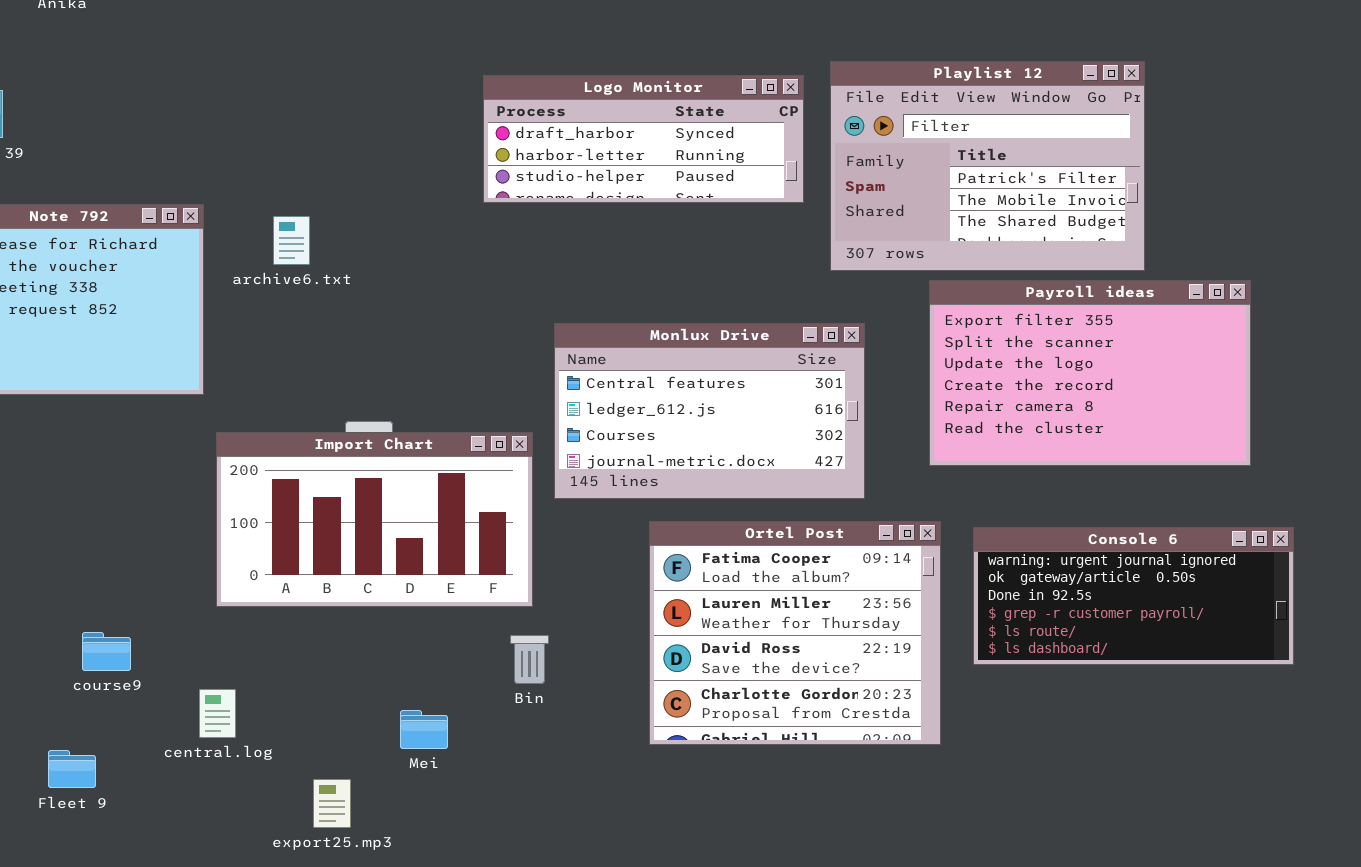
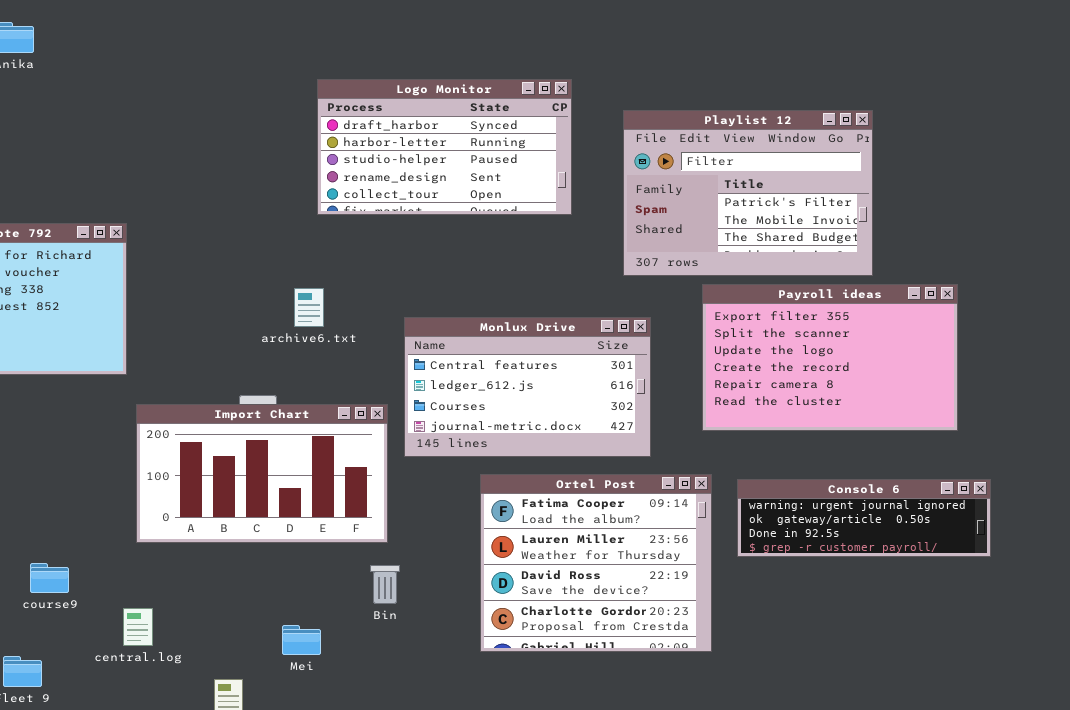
Logo Monitor: [483,75,804,203] -> [317,79,572,215], moved, resized
archive6.txt: [273,216,310,265] -> [294,288,324,327], moved
Console 6: [973,527,1294,665] -> [737,479,991,557], resized

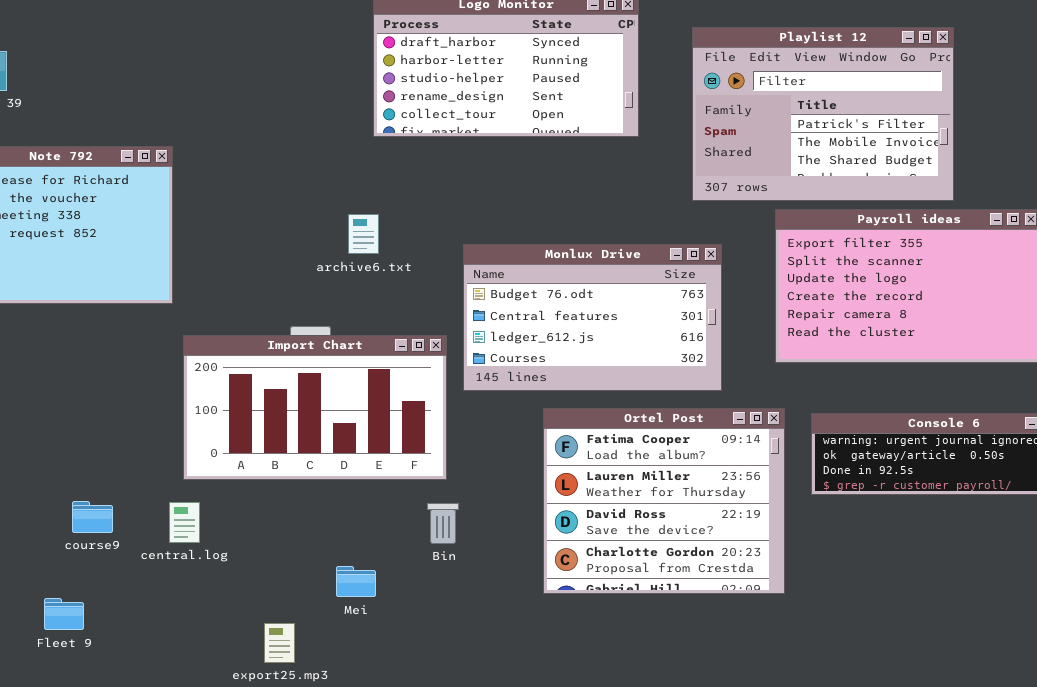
Monlux Drive: [404,317,651,457] -> [463,244,722,391], scrolled up 1 row
central.log: [123,608,153,646] -> [169,502,200,543], moved

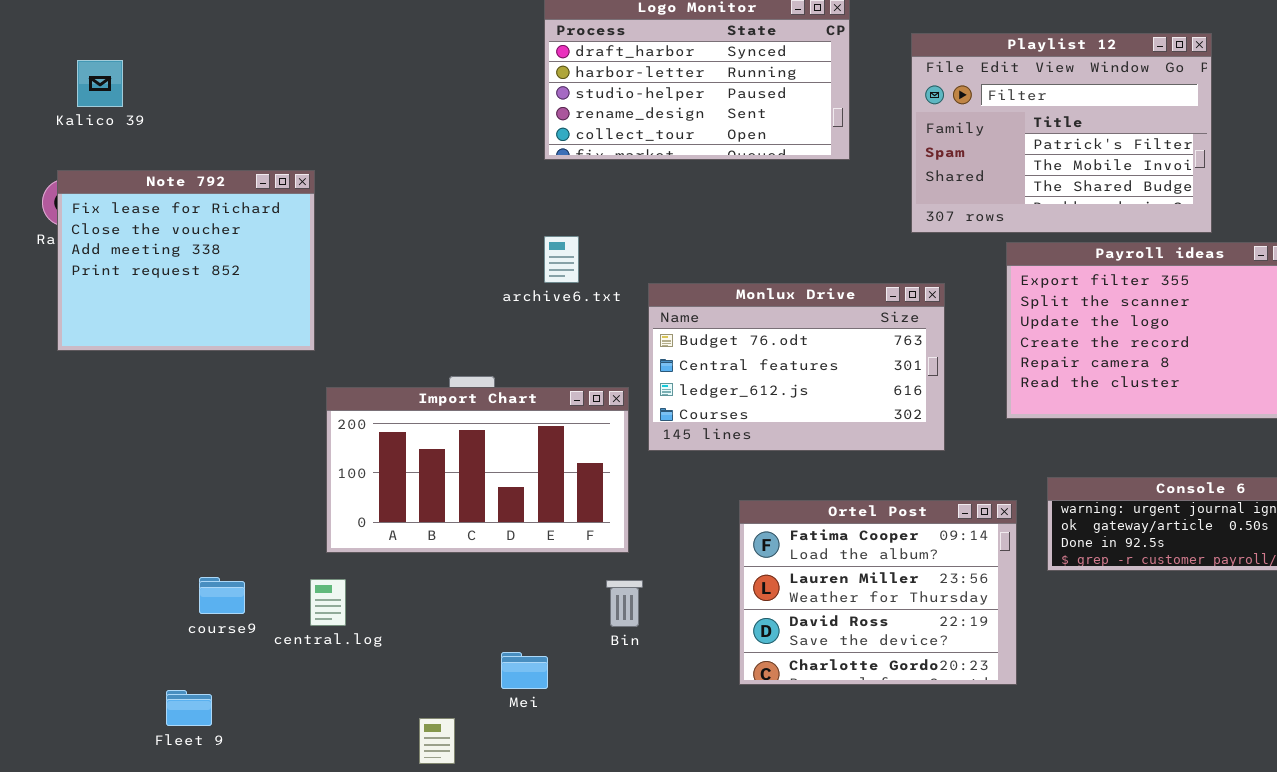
archive6.txt: [348,214,379,254] -> [544,236,579,283], moved
Ortel Post: [543,408,785,594] -> [739,500,1017,685], resized

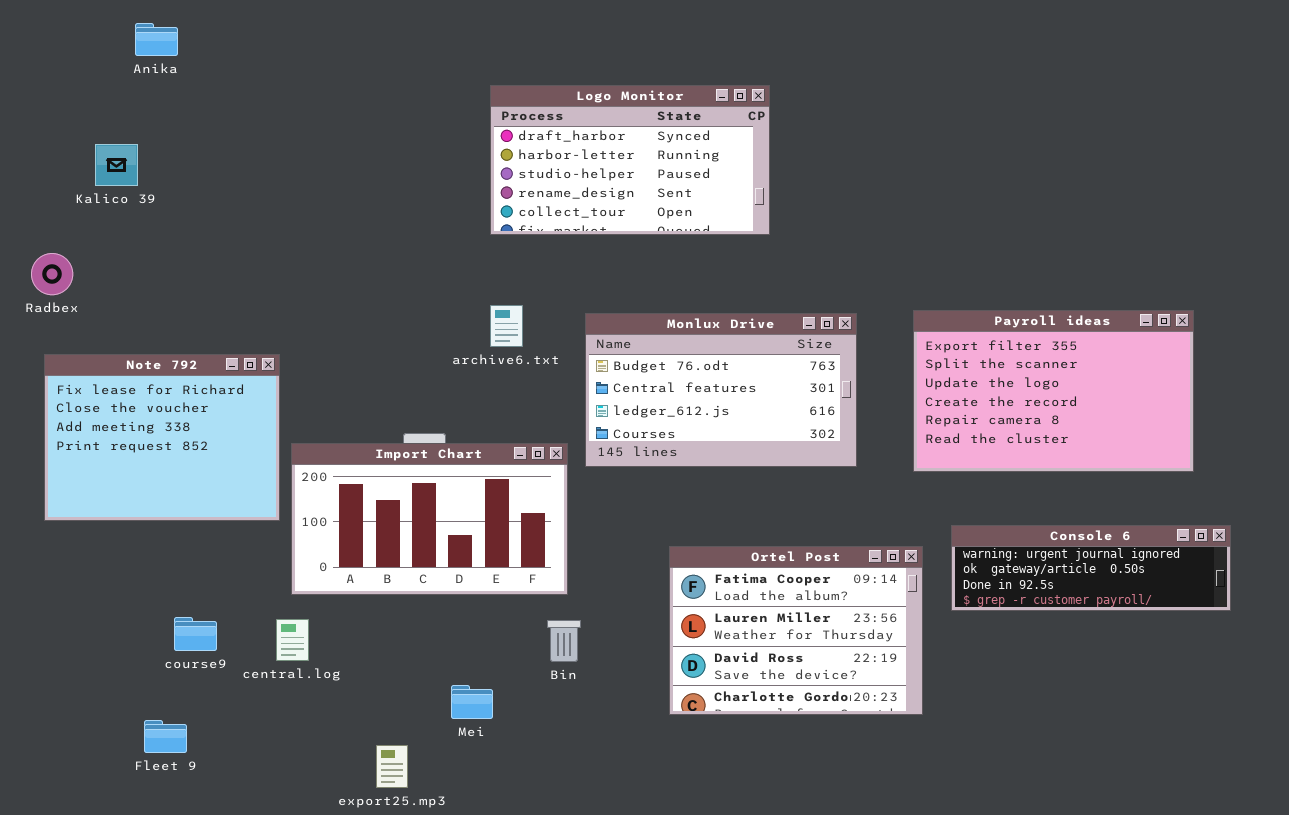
Playlist 12: [911,33,1212,233] -> none, closed
Kalico 39: [77,60,123,107] -> [95,144,138,186], moved
Note 792: [57,170,315,351] -> [44,354,280,521], moved
Monlux Drive: [648,283,945,451] -> [585,313,857,467], moved

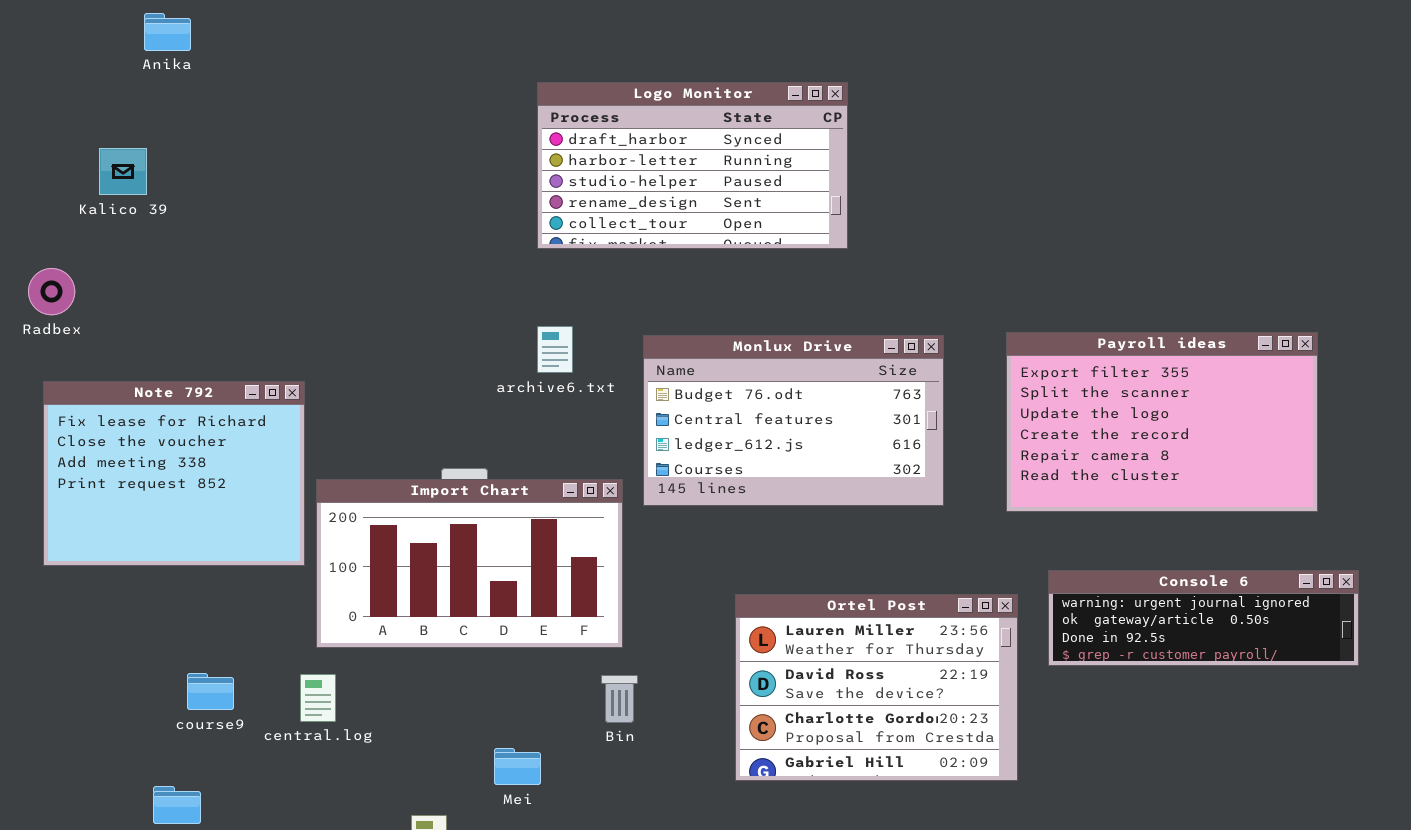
Ortel Post: [669,546,923,715] -> [735,594,1018,781], scrolled down 1 row

